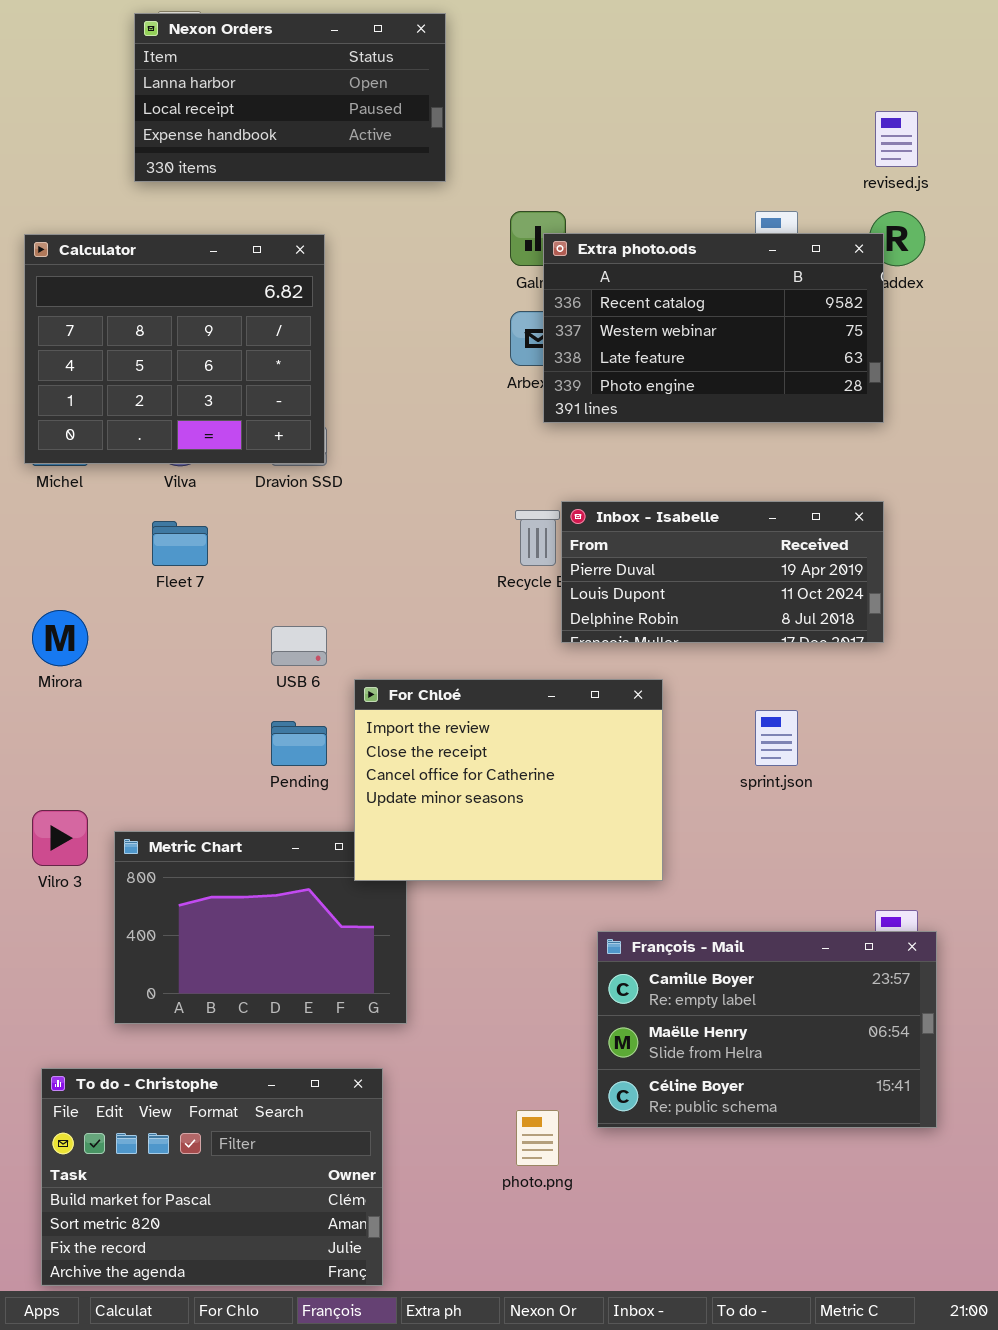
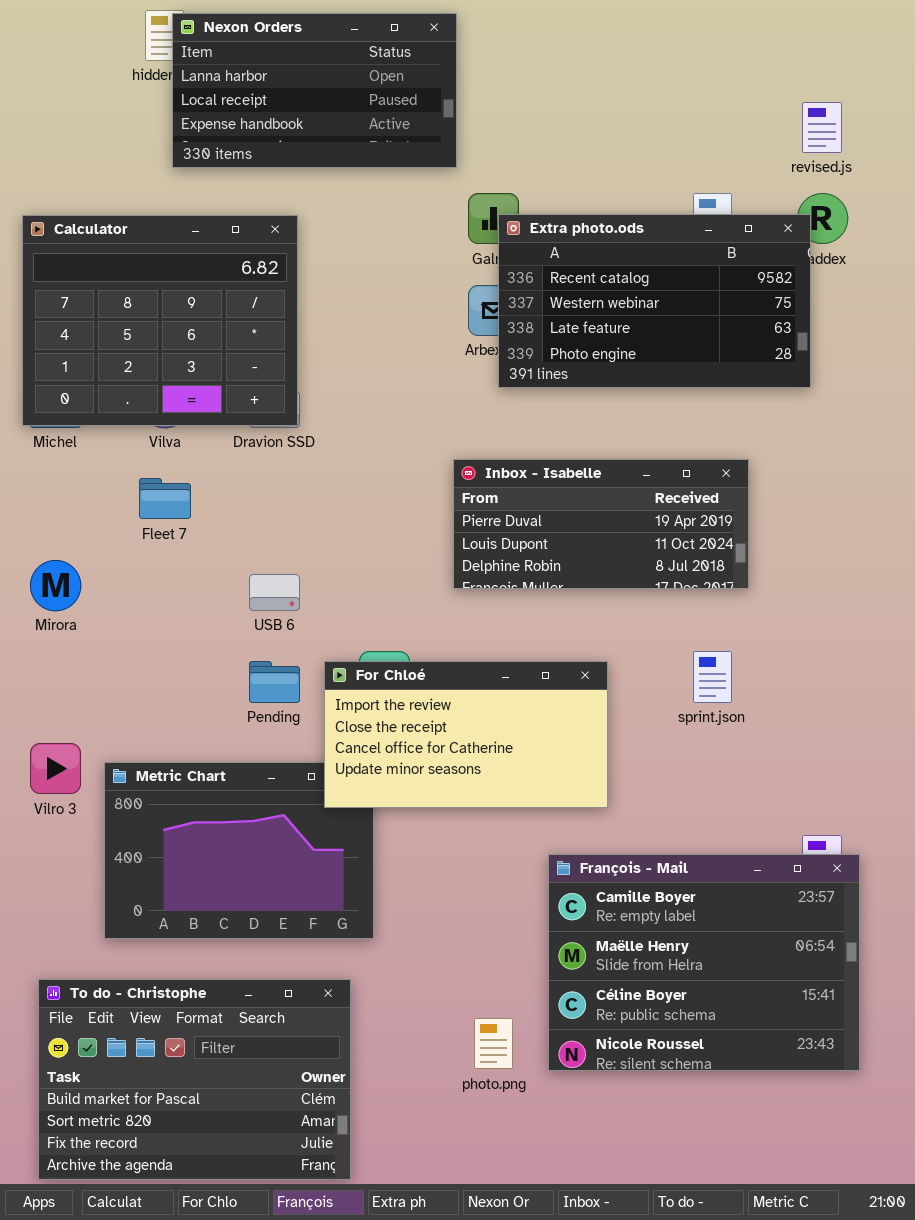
Nexon Orders: [134,13,446,182] -> [172,13,457,168], moved
Inbox - Isabelle: [561,501,884,643] -> [453,459,749,589], moved
For Chloé: [354,679,663,881] -> [324,661,608,808], resized
François - Mail: [597,931,937,1128] -> [548,854,860,1071], resized

